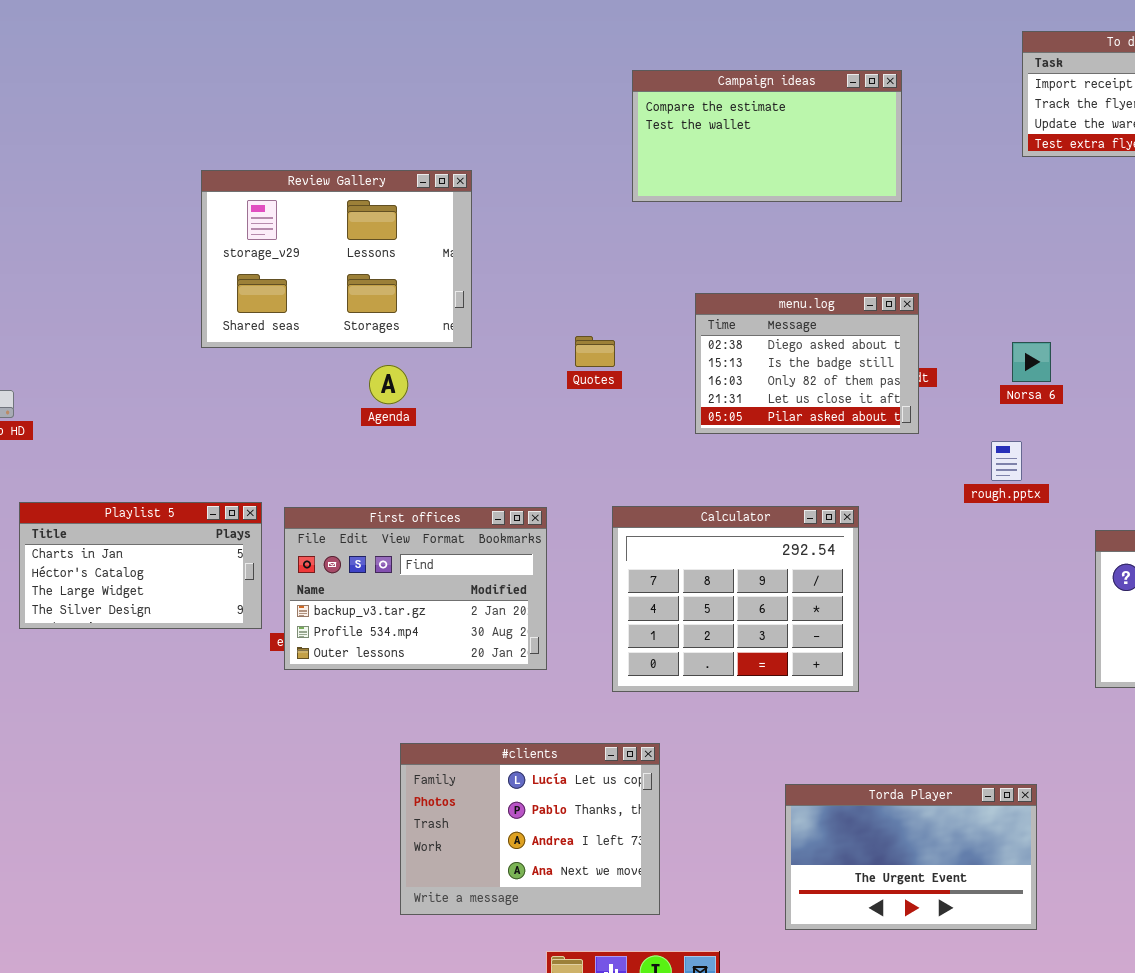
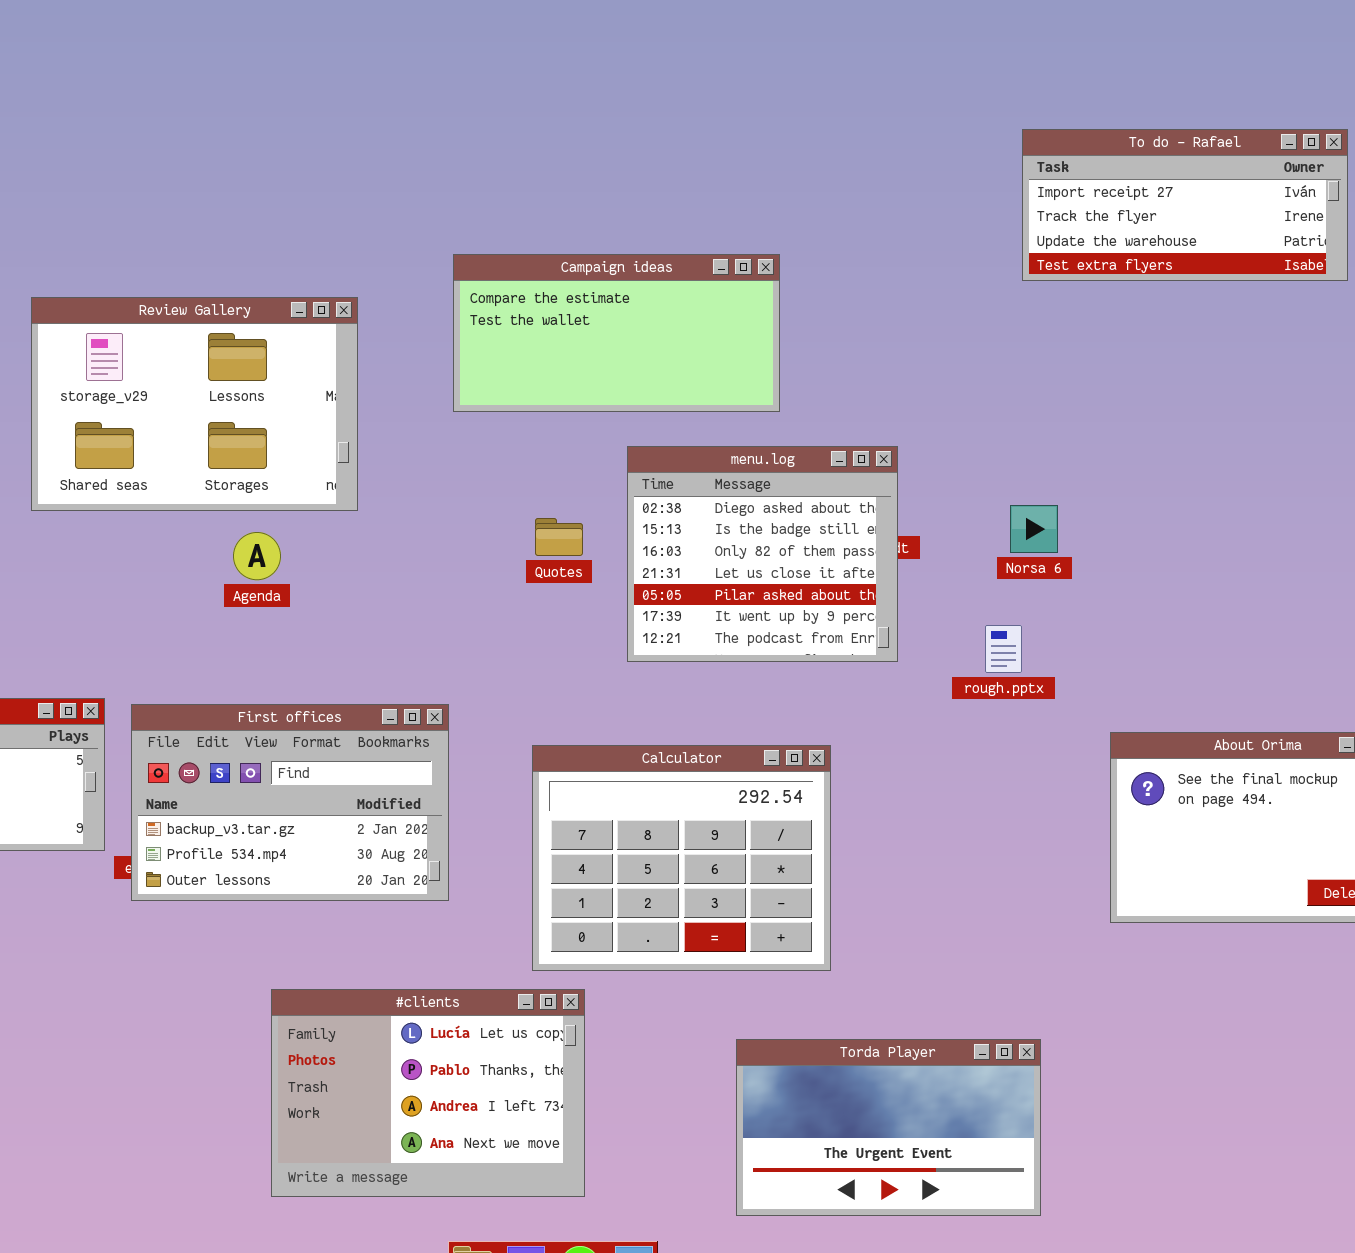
Campaign ideas: [632,70,902,202] -> [453,254,780,412], moved
menu.log: [695,293,919,434] -> [627,446,898,662], resized
Quotes: [575,336,615,367] -> [535,518,583,556], moved
Calculator: [612,506,859,692] -> [532,745,831,971], moved

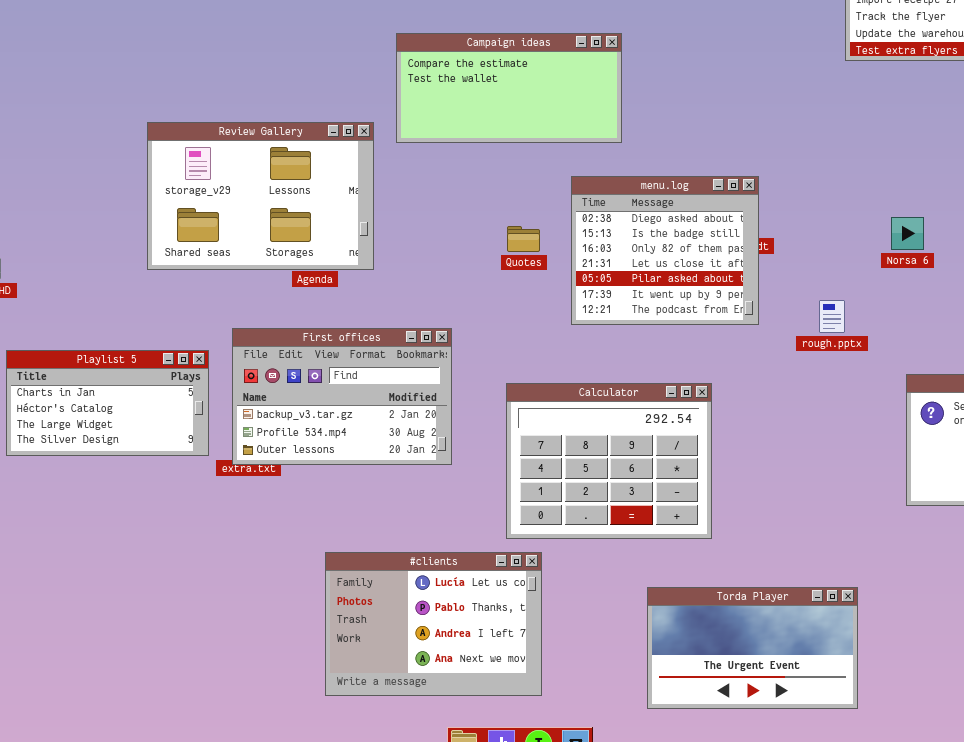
Campaign ideas: [453,254,780,412] -> [396,33,622,143], moved
Review Gallery: [31,297,358,511] -> [147,122,374,270], moved
Norsa 6: [1010,505,1058,553] -> [891,217,924,250], moved
First offices: [131,704,449,901] -> [232,328,452,465], moved

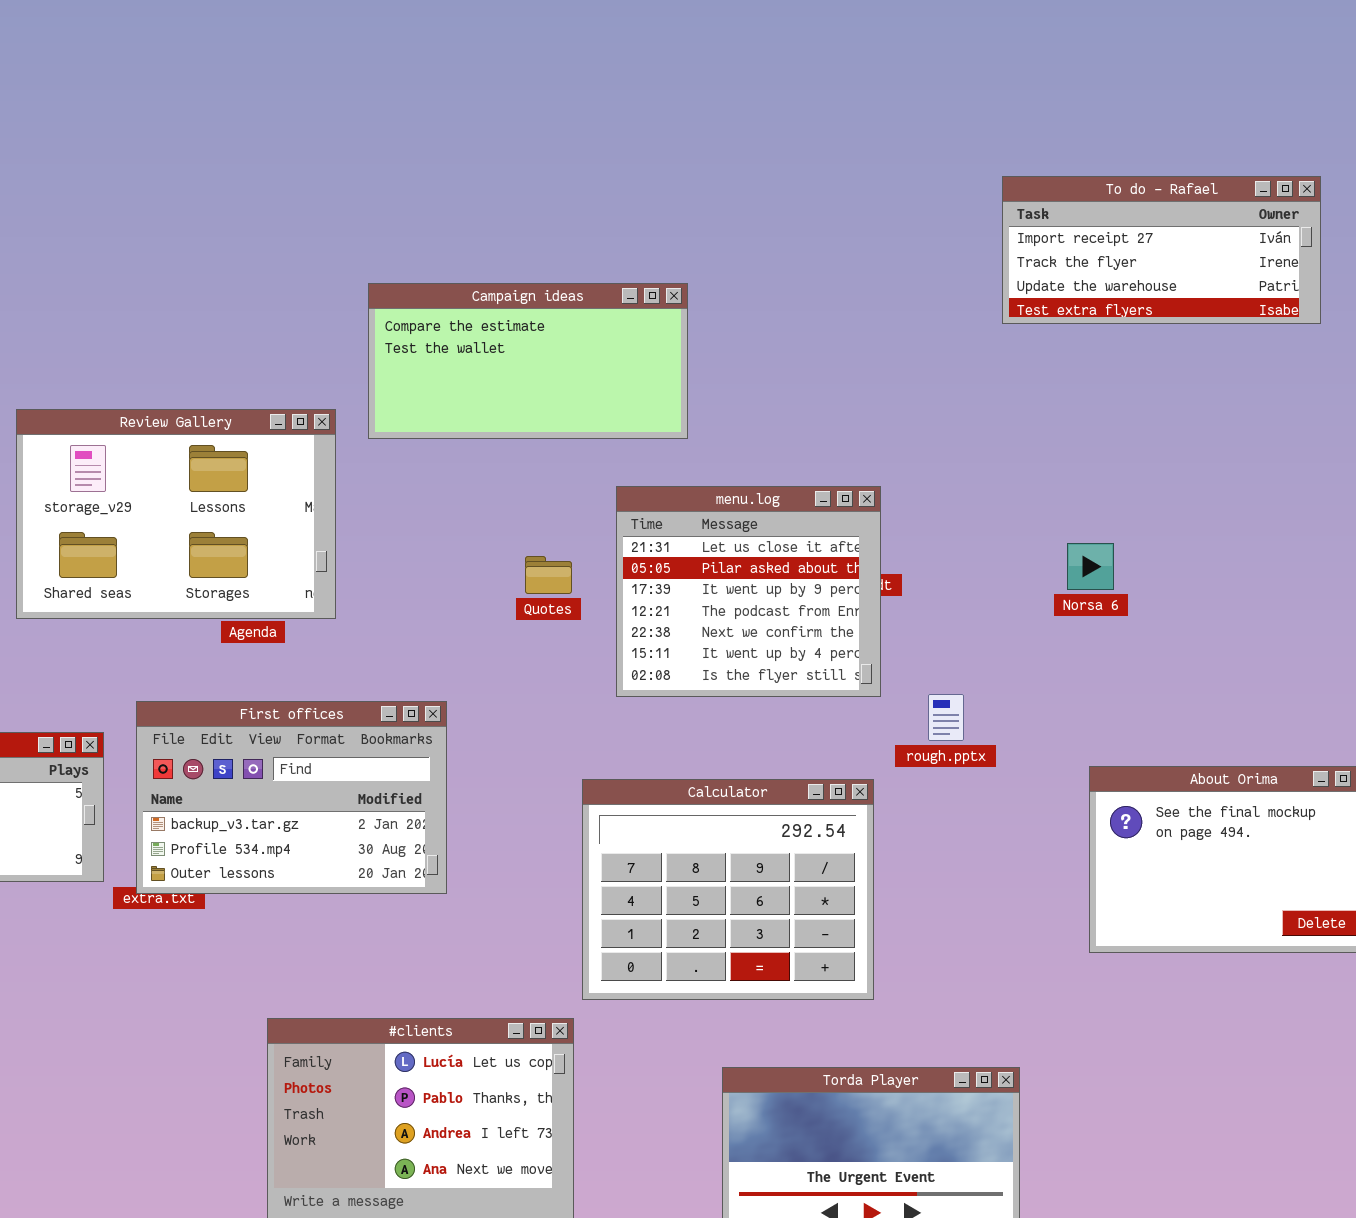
menu.log: [571,176,759,325] -> [616,486,881,697], scrolled down 3 rows
rough.pptx: [819,300,845,333] -> [928,694,964,741], moved
Calculator: [506,383,712,539] -> [582,779,874,1000], moved

